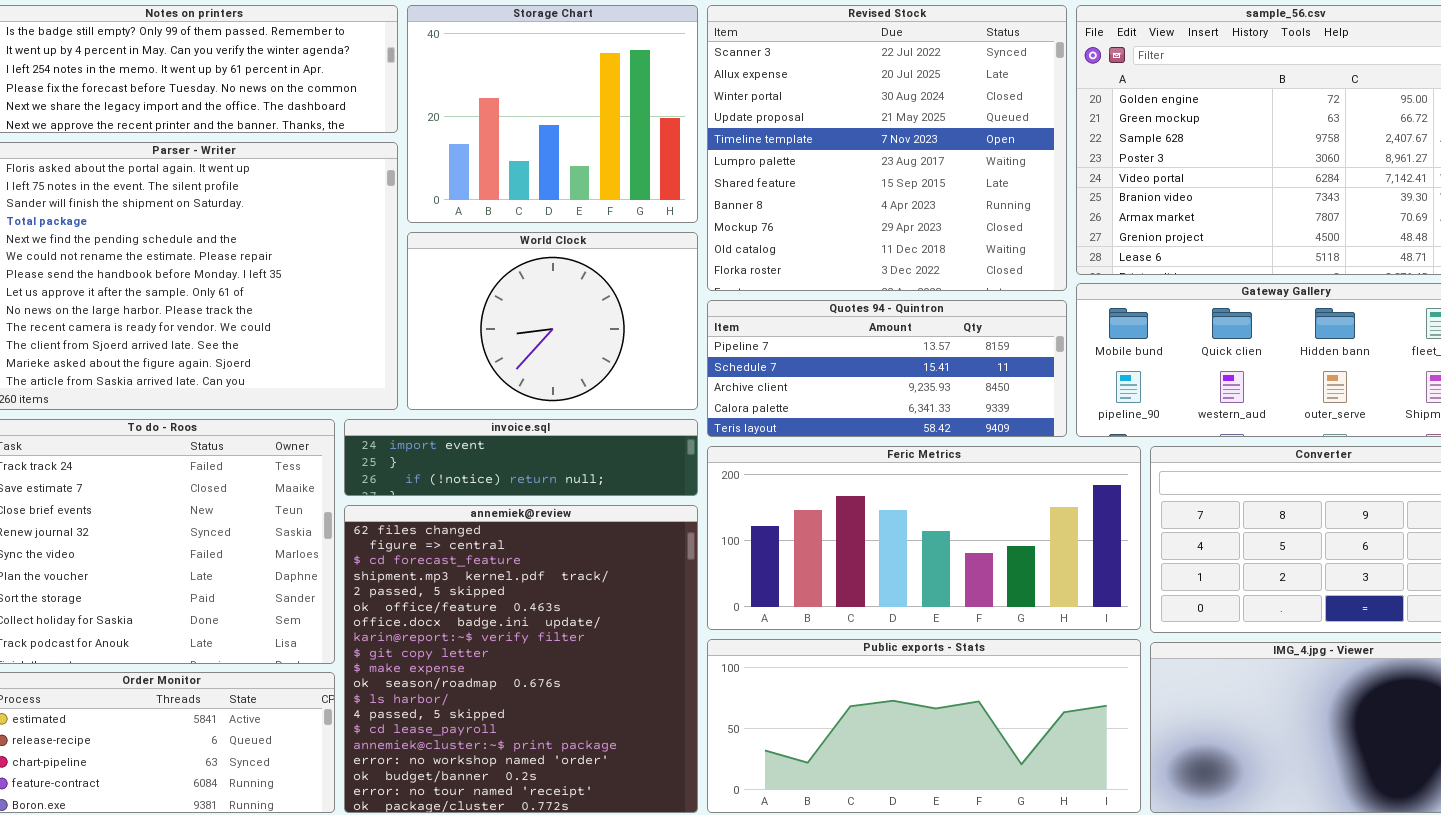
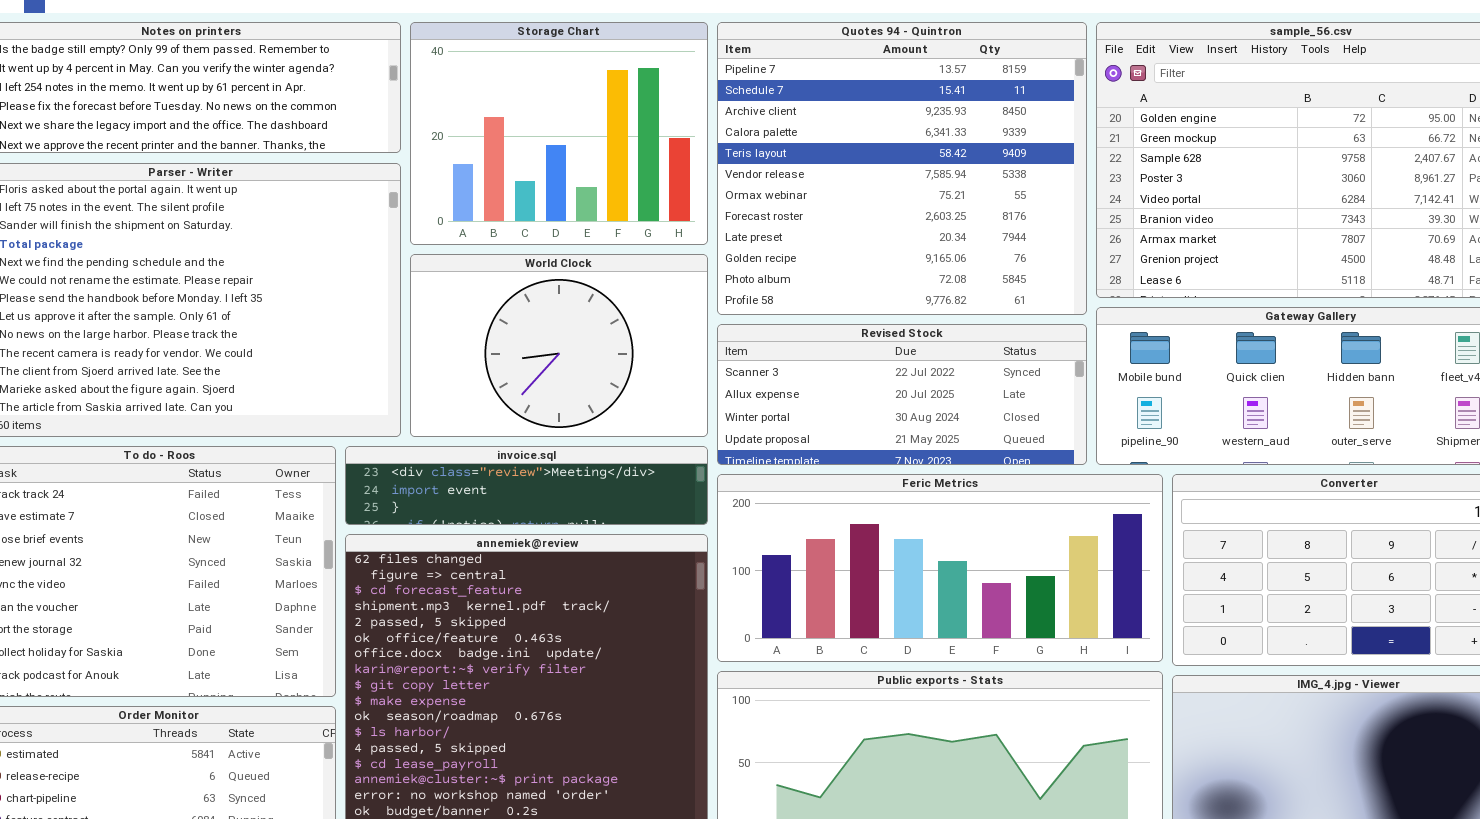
Revised Stock: [707,5,1067,291] -> [717,324,1087,465], moved, resized
Quotes 94 - Quintron: [707,300,1067,437] -> [717,22,1087,315], moved, resized
invoice.sql: [344,419,698,496] -> [345,446,708,525], scrolled up 1 row

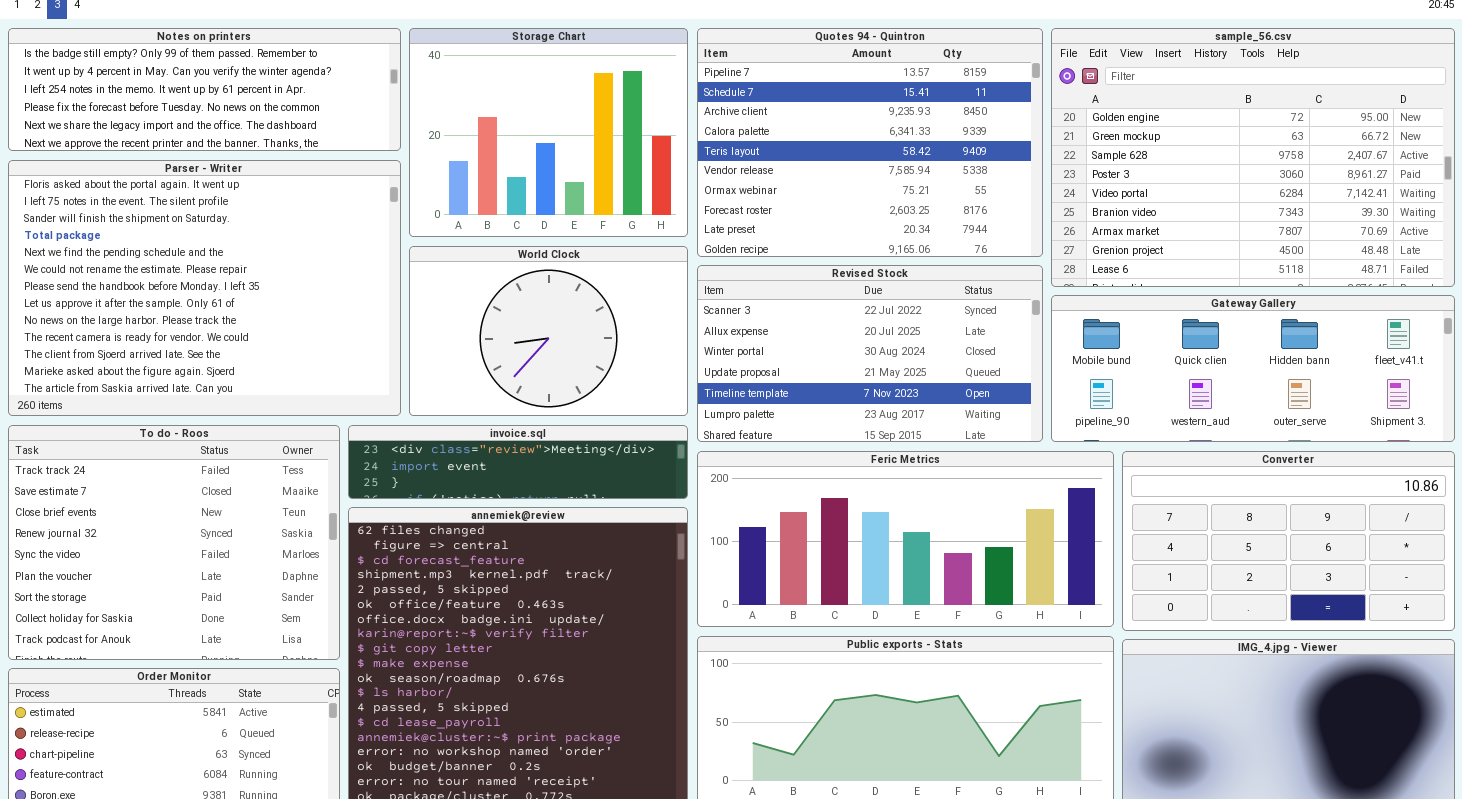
Quotes 94 - Quintron: [717,22,1087,315] -> [697,28,1043,257], resized
Revised Stock: [717,324,1087,465] -> [697,265,1043,442], resized

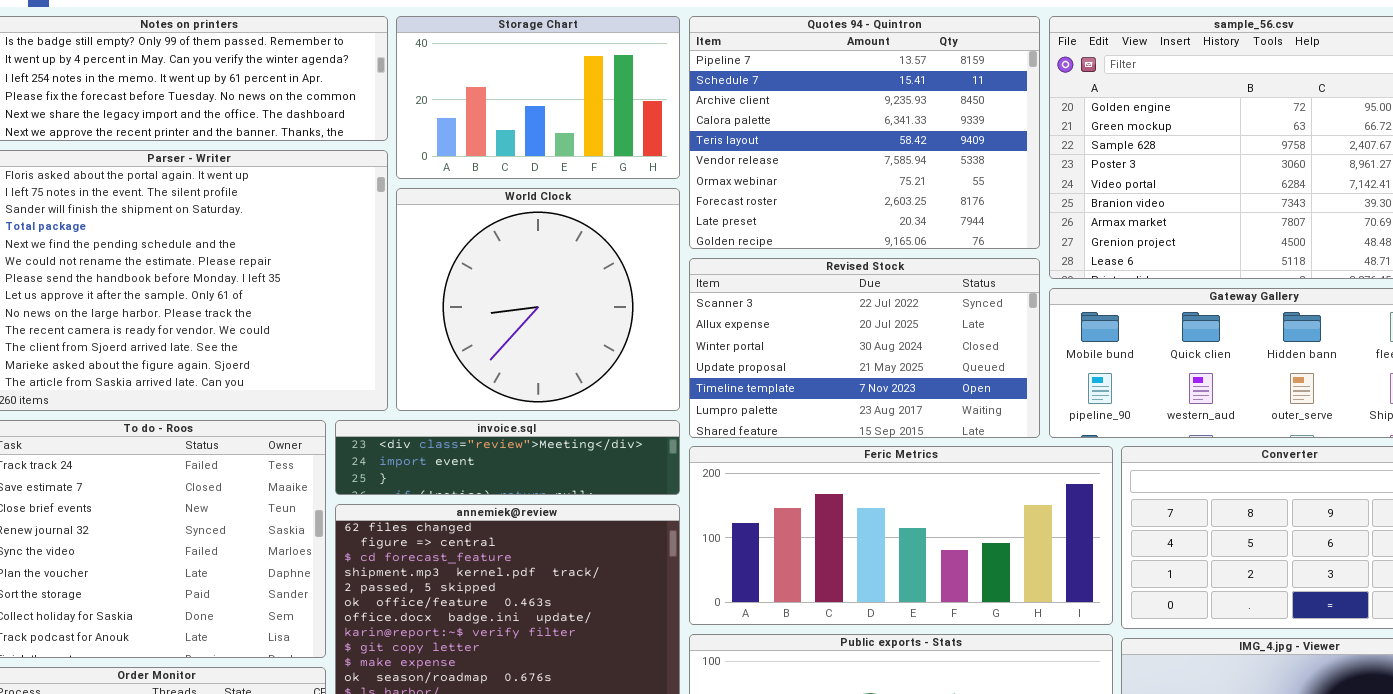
Storage Chart: [409,28,688,237] -> [396,16,680,179], resized
World Clock: [409,246,688,416] -> [396,188,680,411], resized

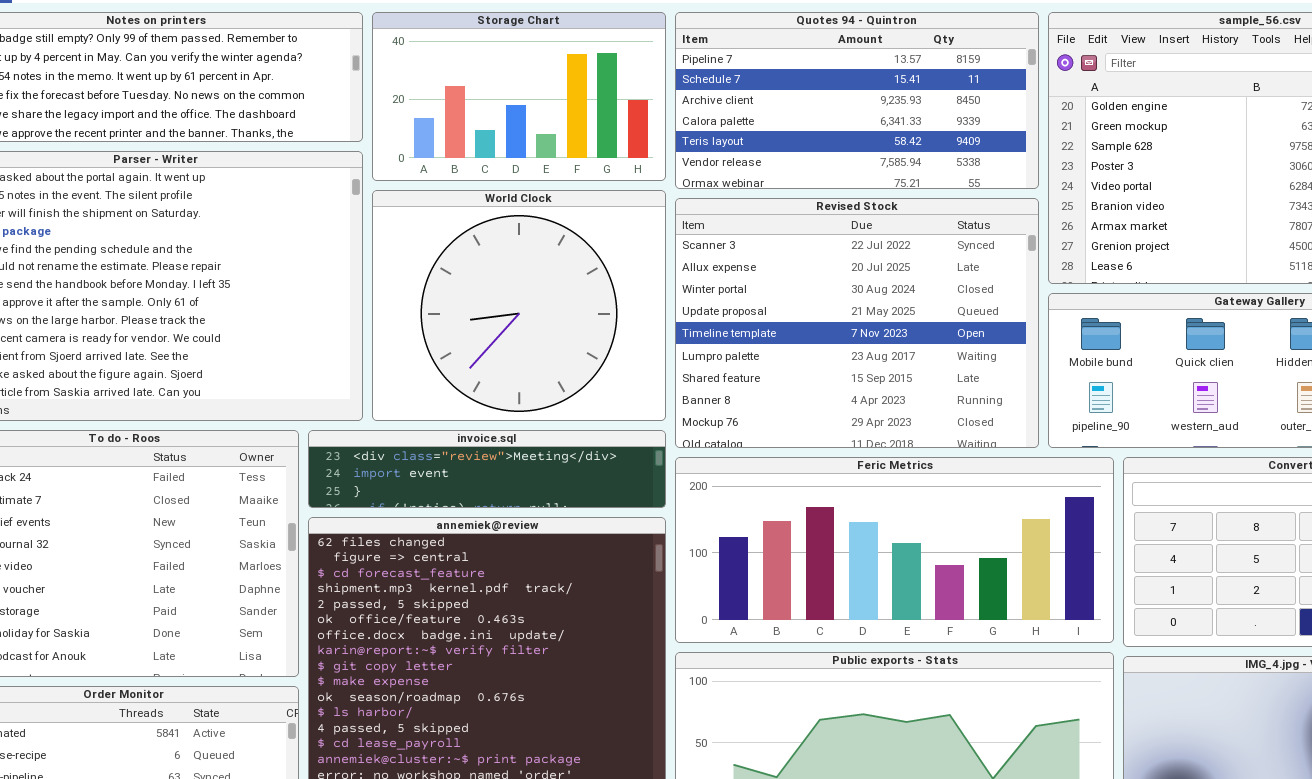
Quotes 94 - Quintron: [689,16,1040,249] -> [675,12,1039,189], resized
Revised Stock: [689,258,1040,438] -> [675,198,1039,448], resized

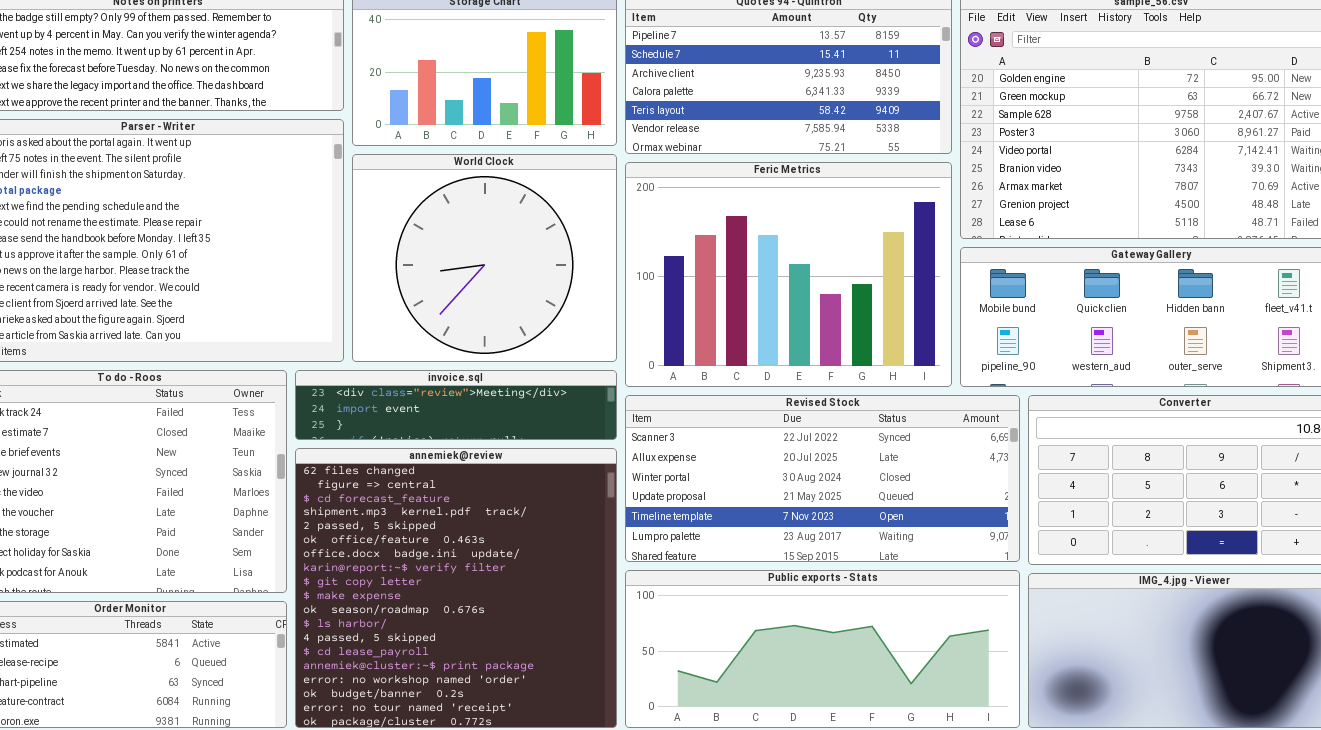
Revised Stock: [675,198,1039,448] -> [625,395,1020,562], moved, resized
Feric Metrics: [675,457,1114,643] -> [625,162,952,387], moved, resized

